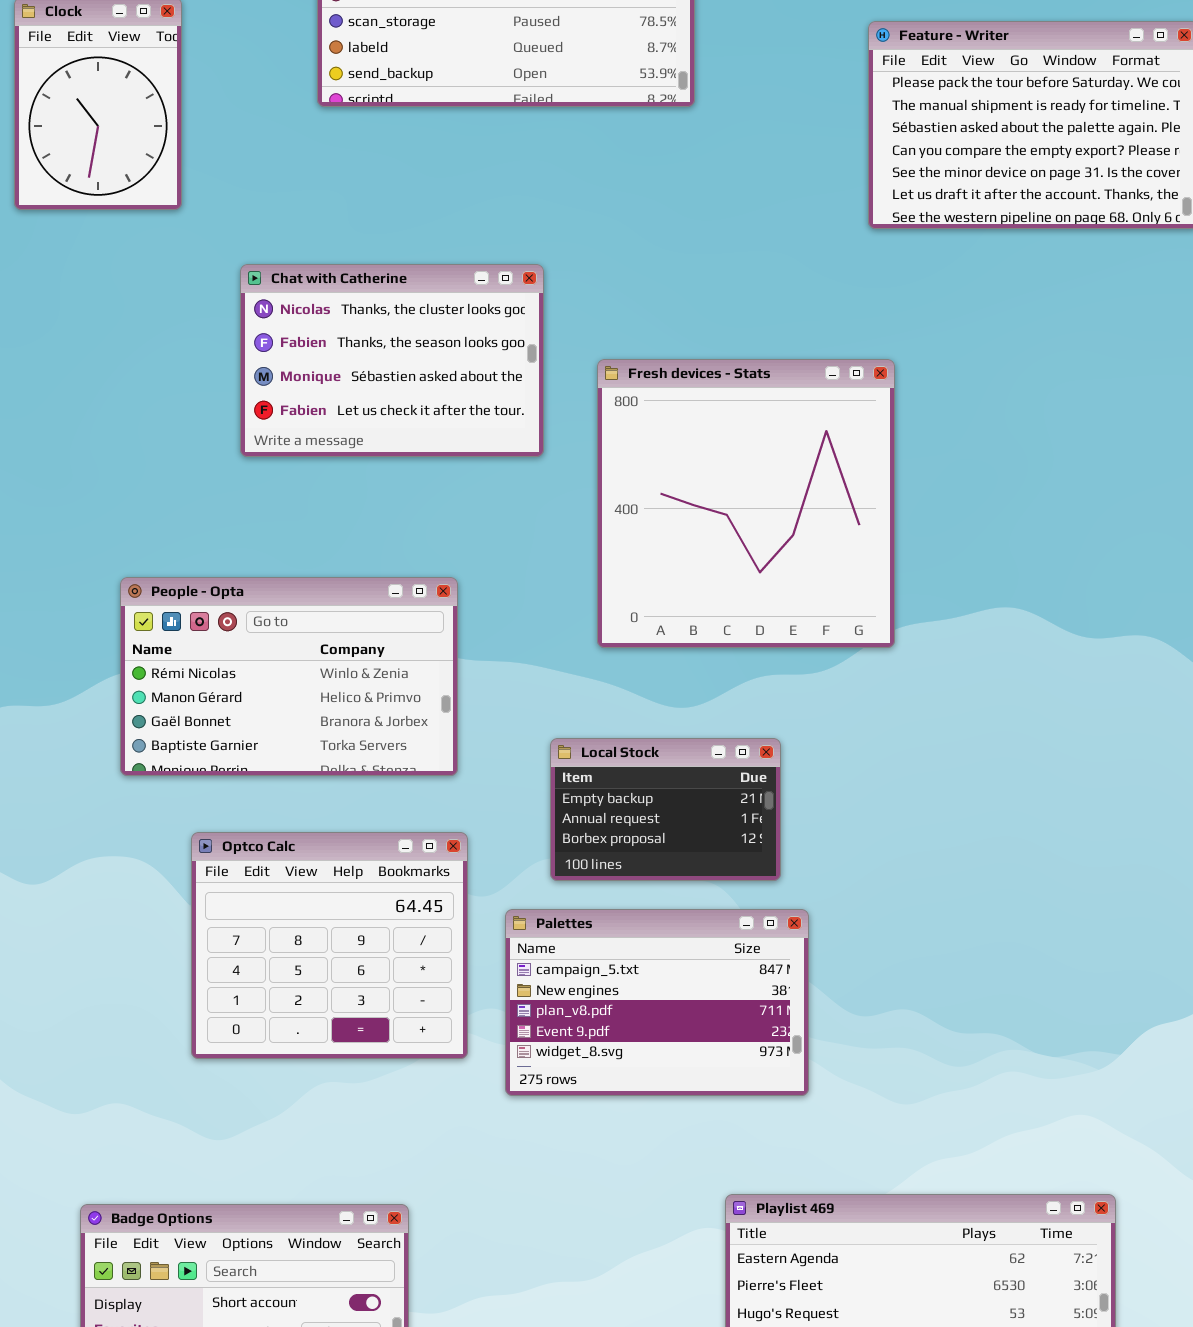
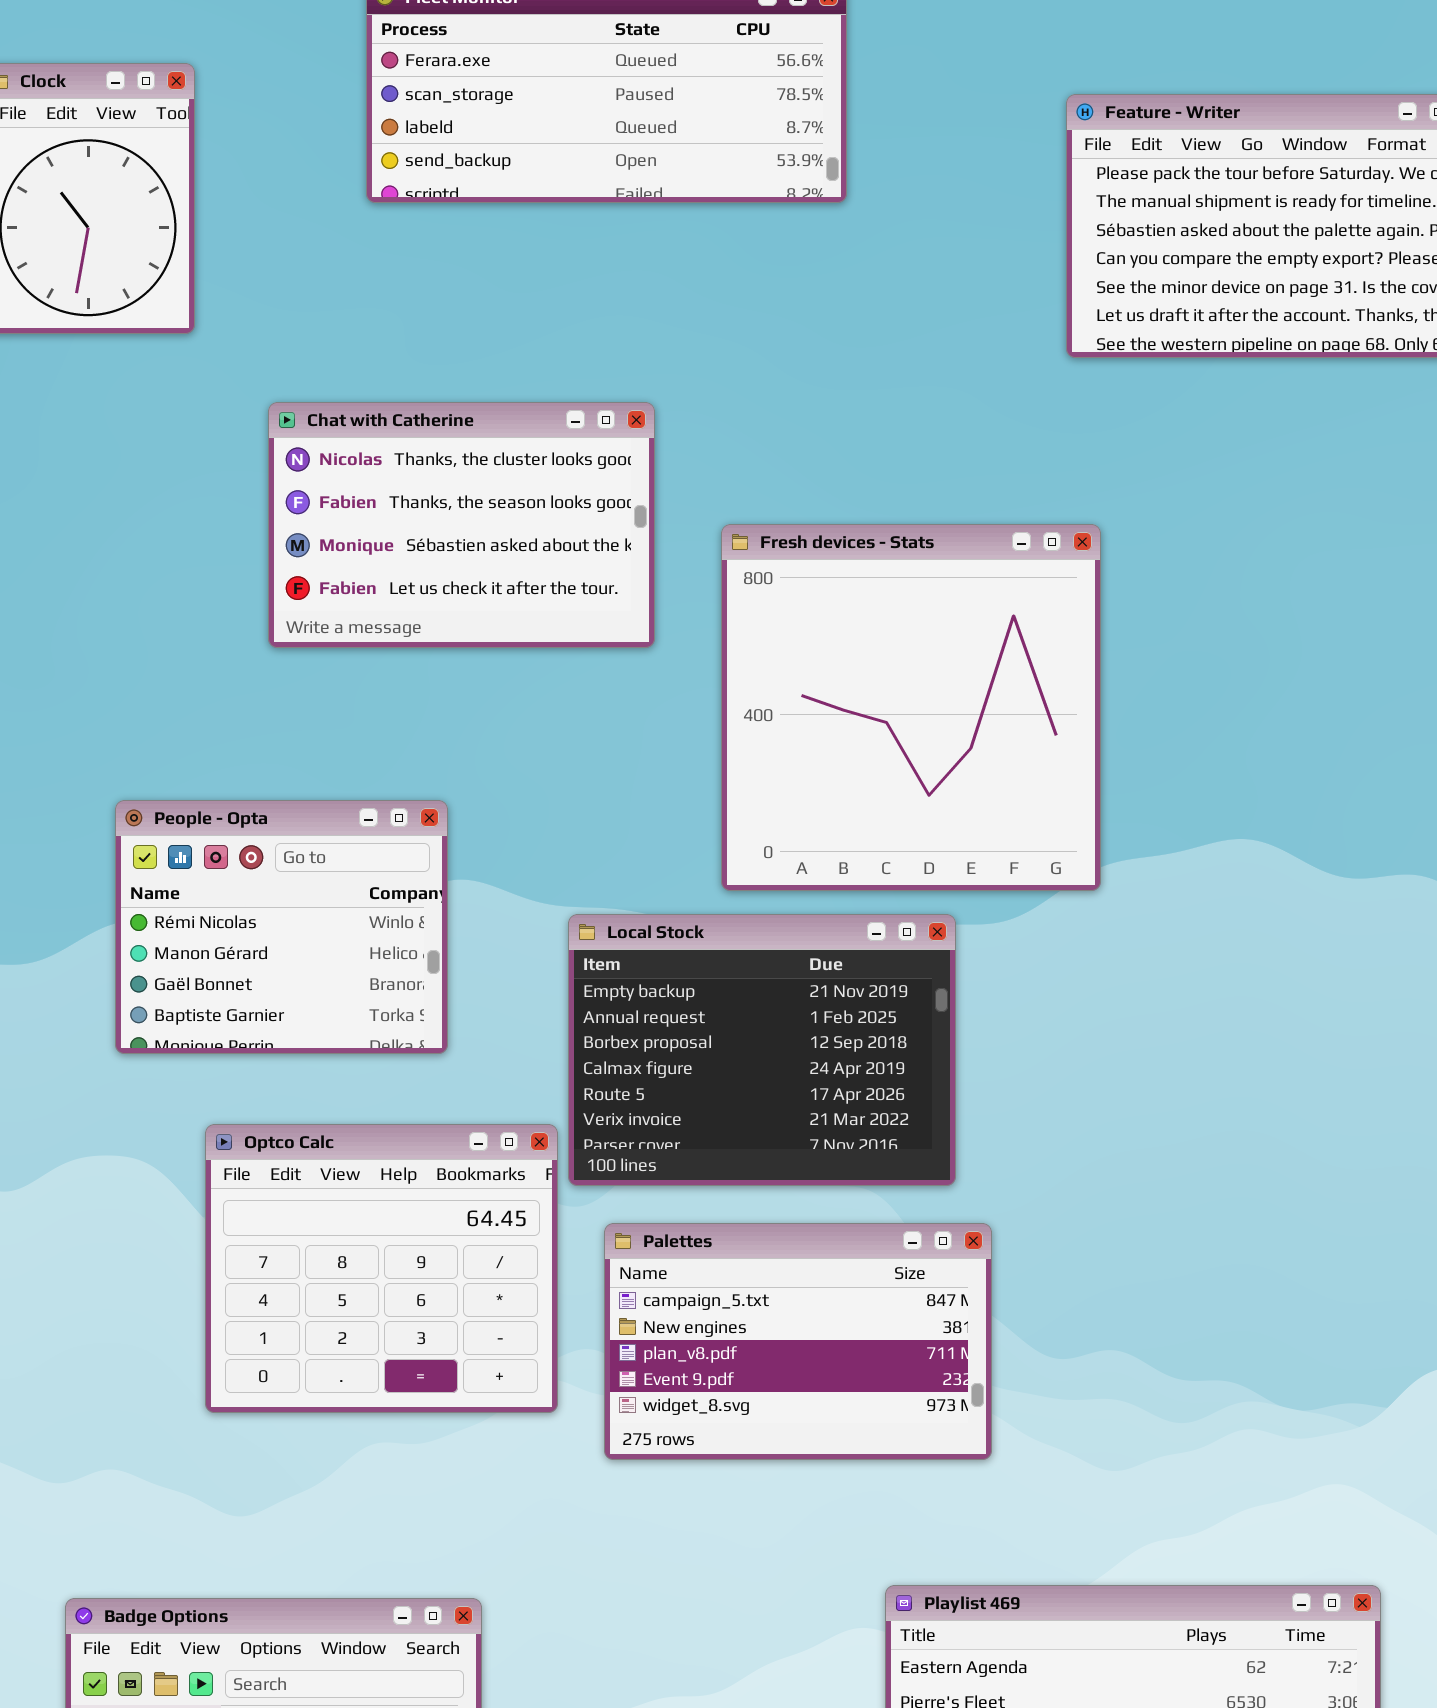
People - Opta: [120,577,458,776] -> [115,800,448,1054], resized
Local Stock: [550,738,781,881] -> [568,914,956,1186], resized

